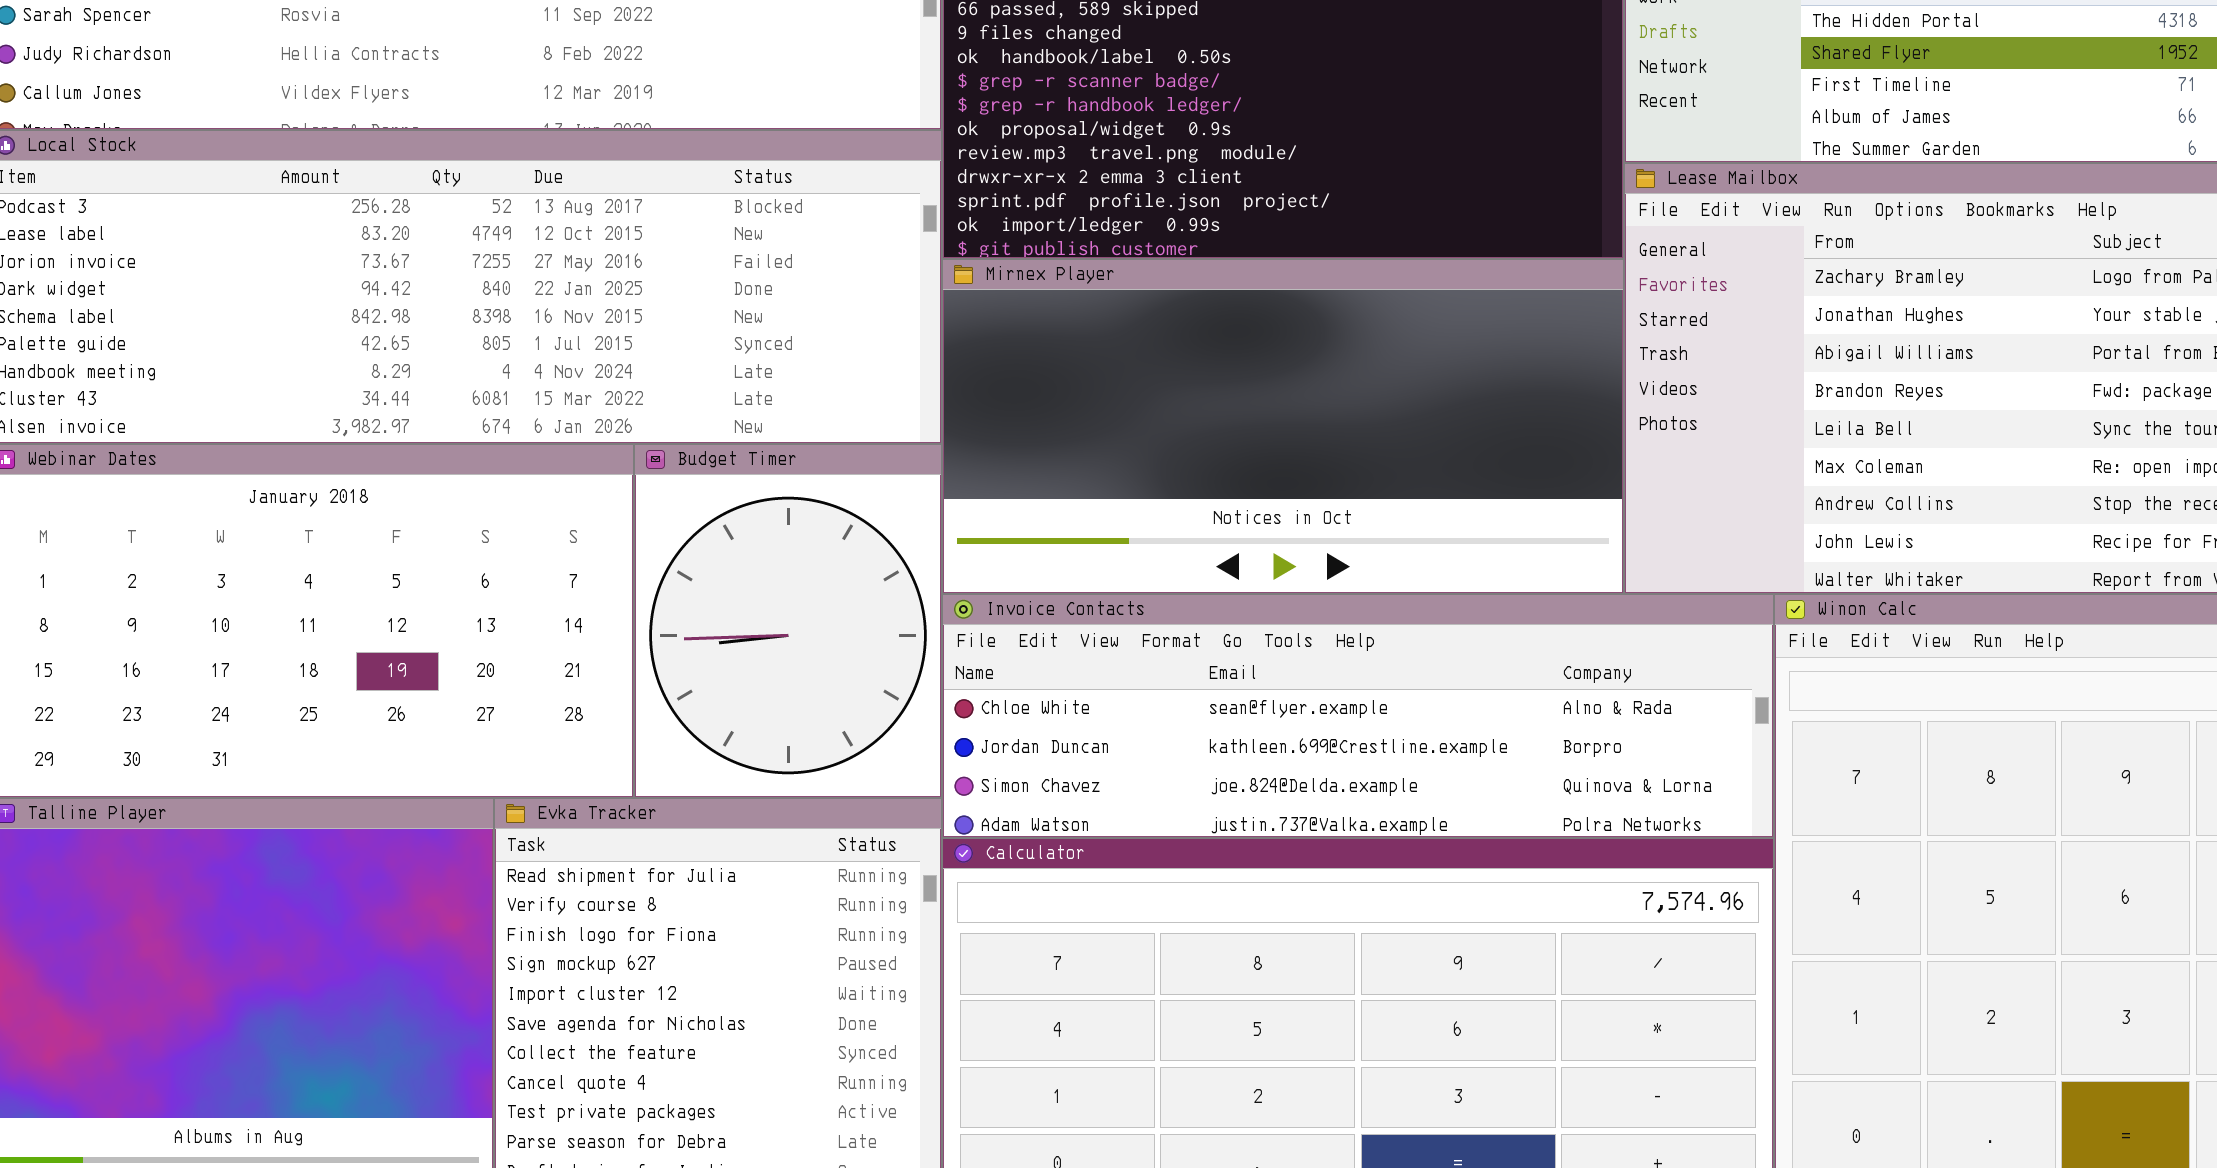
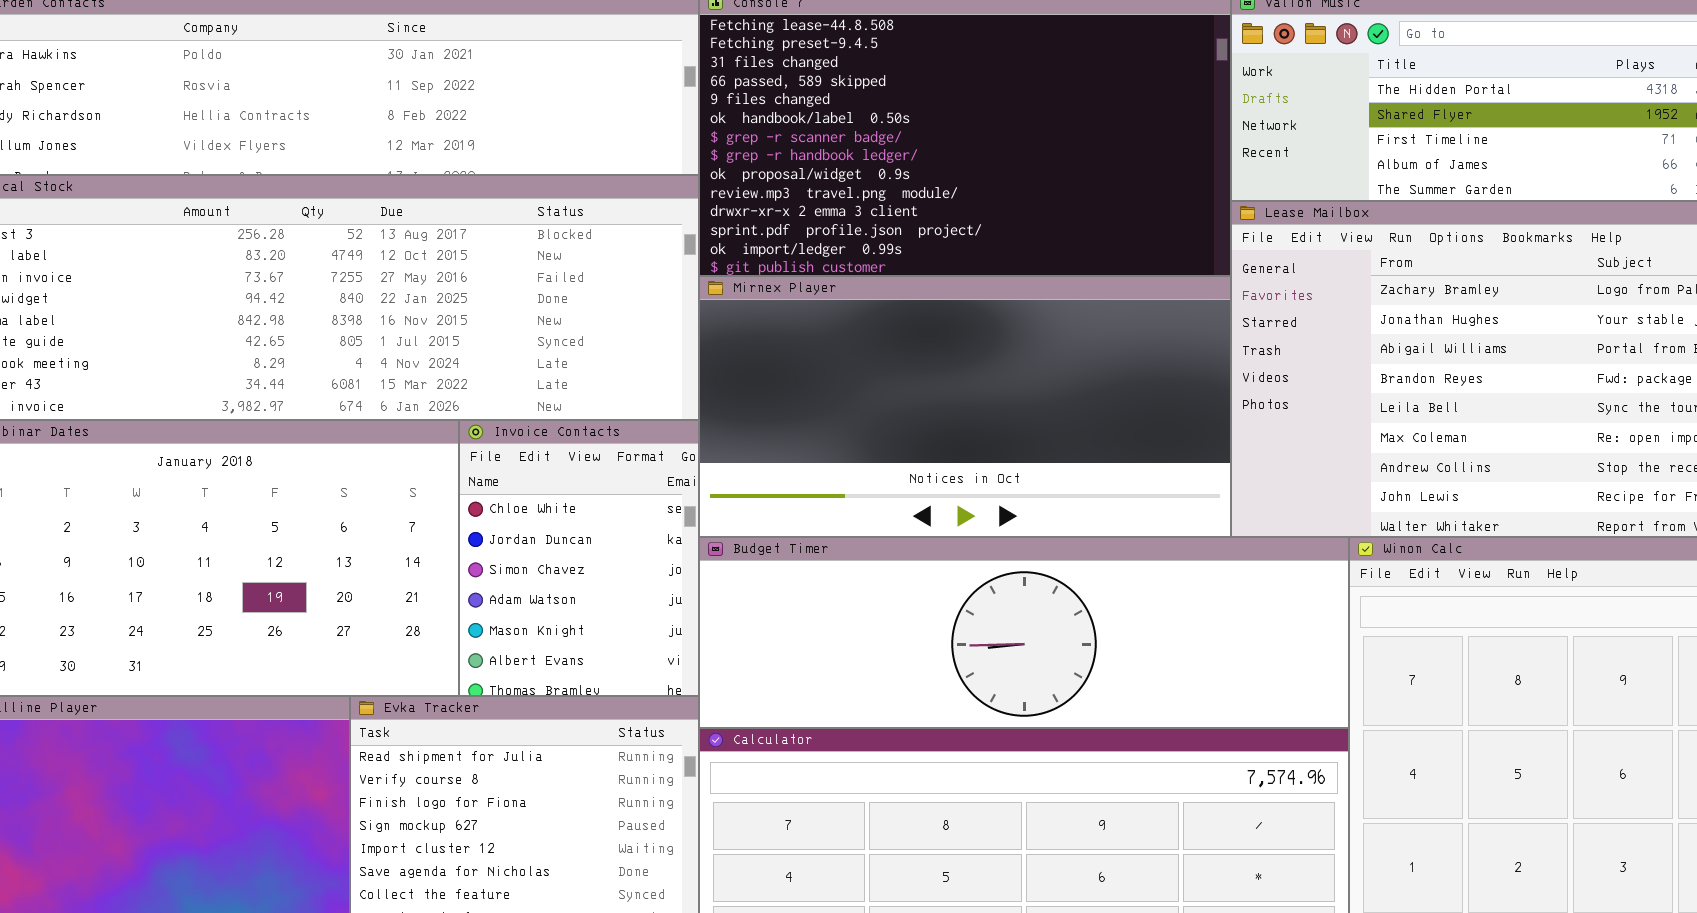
Budget Timer: [634,444,942,798] -> [699,537,1349,728], moved, resized
Invoice Contacts: [942,594,1774,838] -> [459,420,699,696], moved, resized

